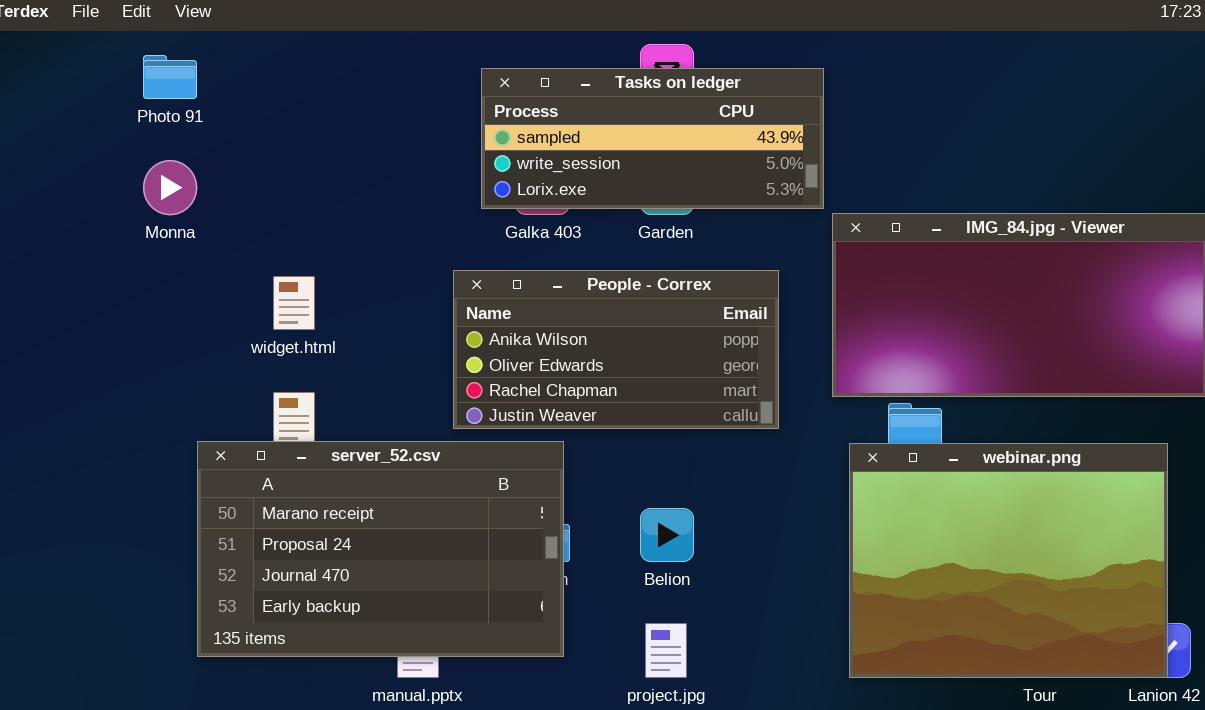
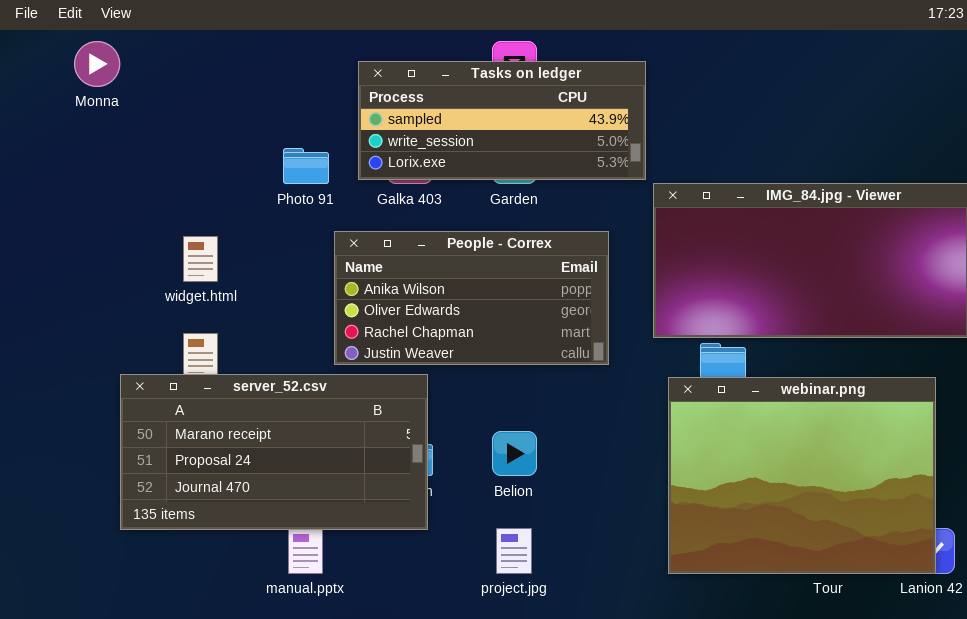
Photo 91: [143,55,197,99] -> [283,148,329,184], moved
Monna: [143,160,197,215] -> [74,41,120,87], moved
server_52.csv: [197,441,564,657] -> [120,374,428,530], resized

